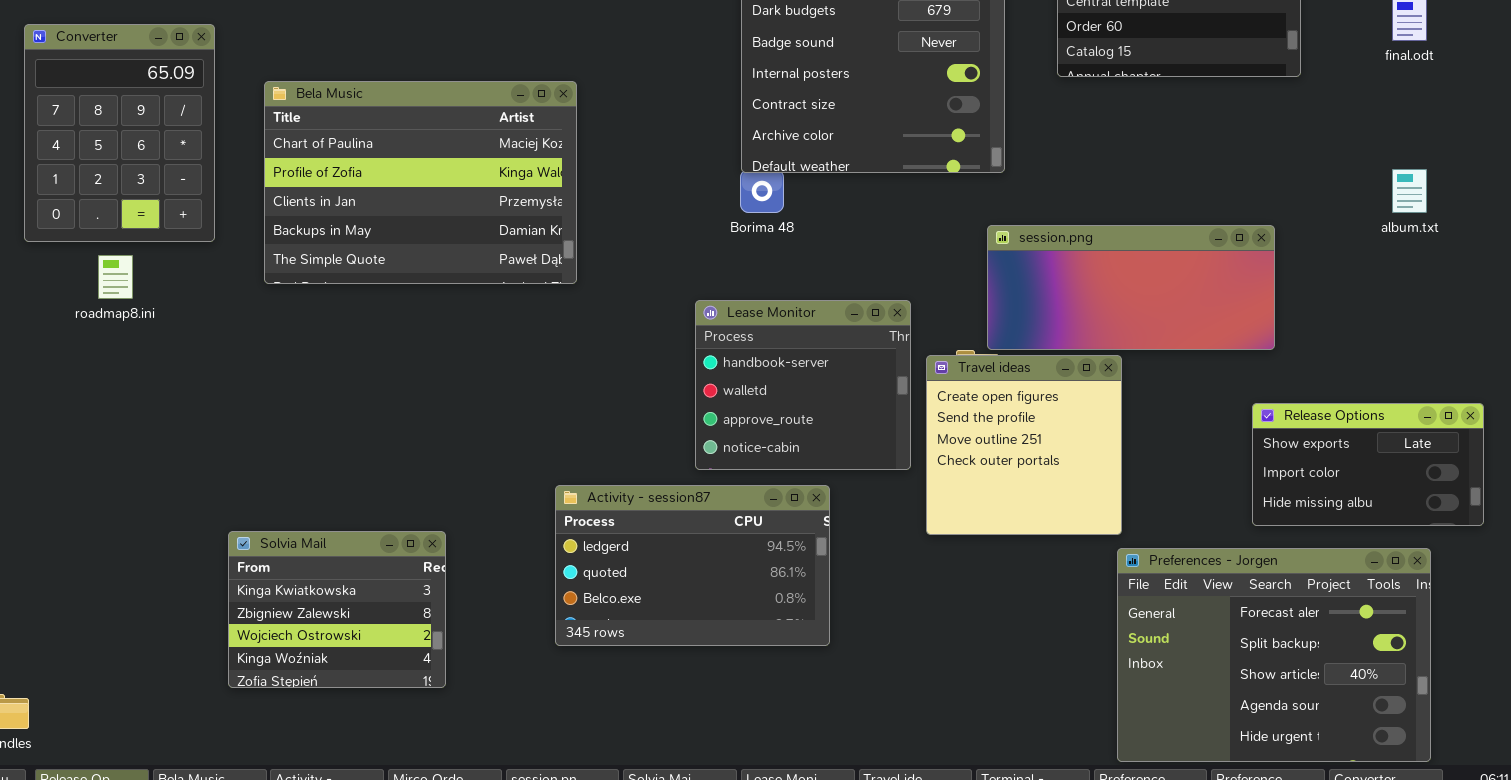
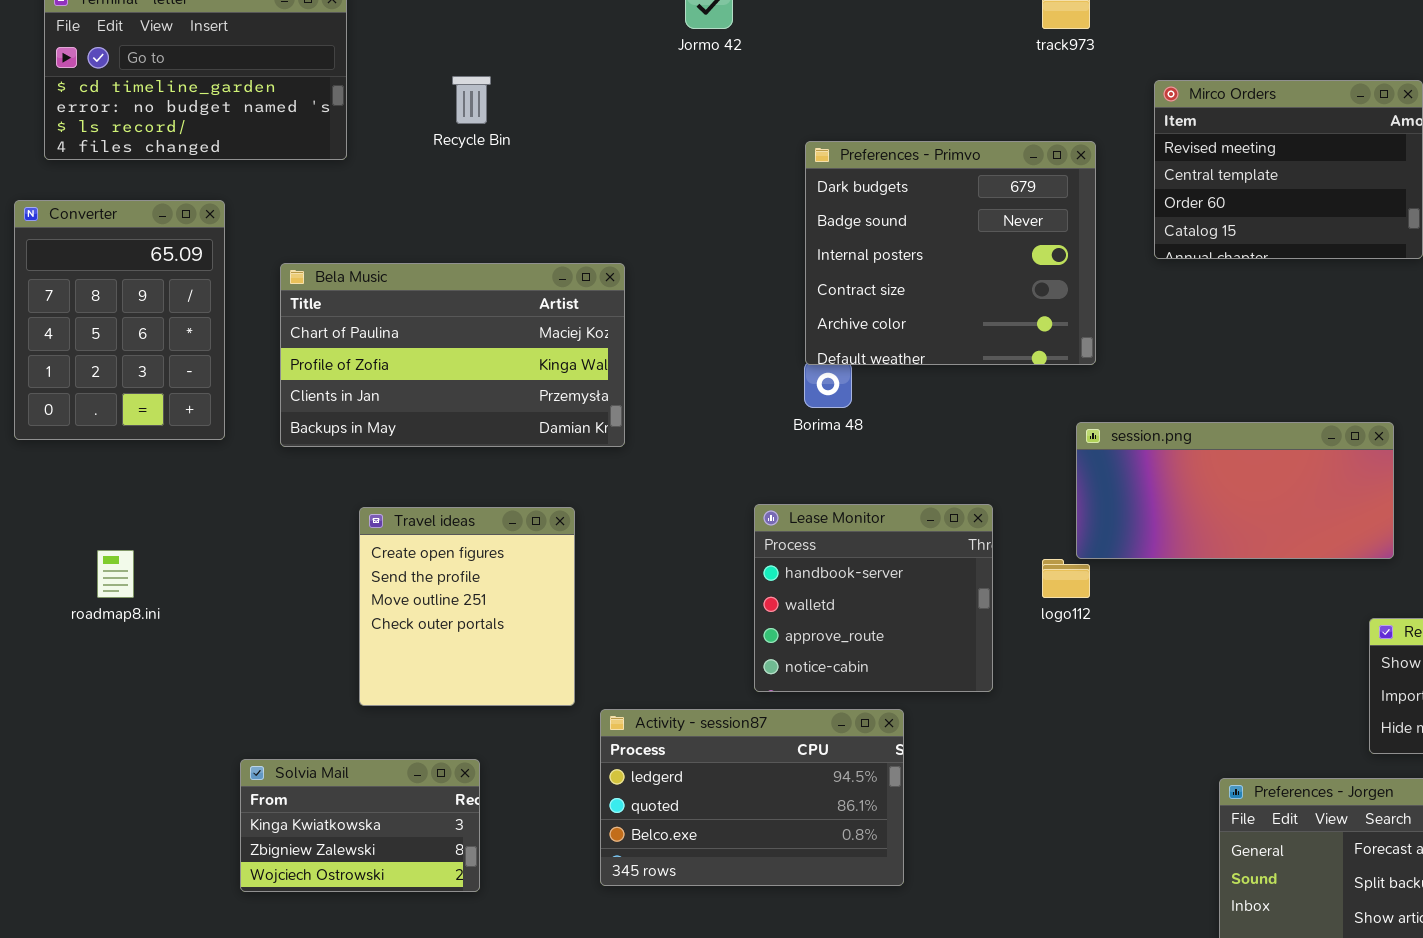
Bela Music: [264,81,577,284] -> [280,263,625,447], resized
roadmap8.ini: [98,255,133,299] -> [97,550,134,598], moved
Travel ideas: [926,355,1122,535] -> [359,507,575,706], moved
Solvia Mail: [228,531,446,688] -> [240,759,480,892], resized

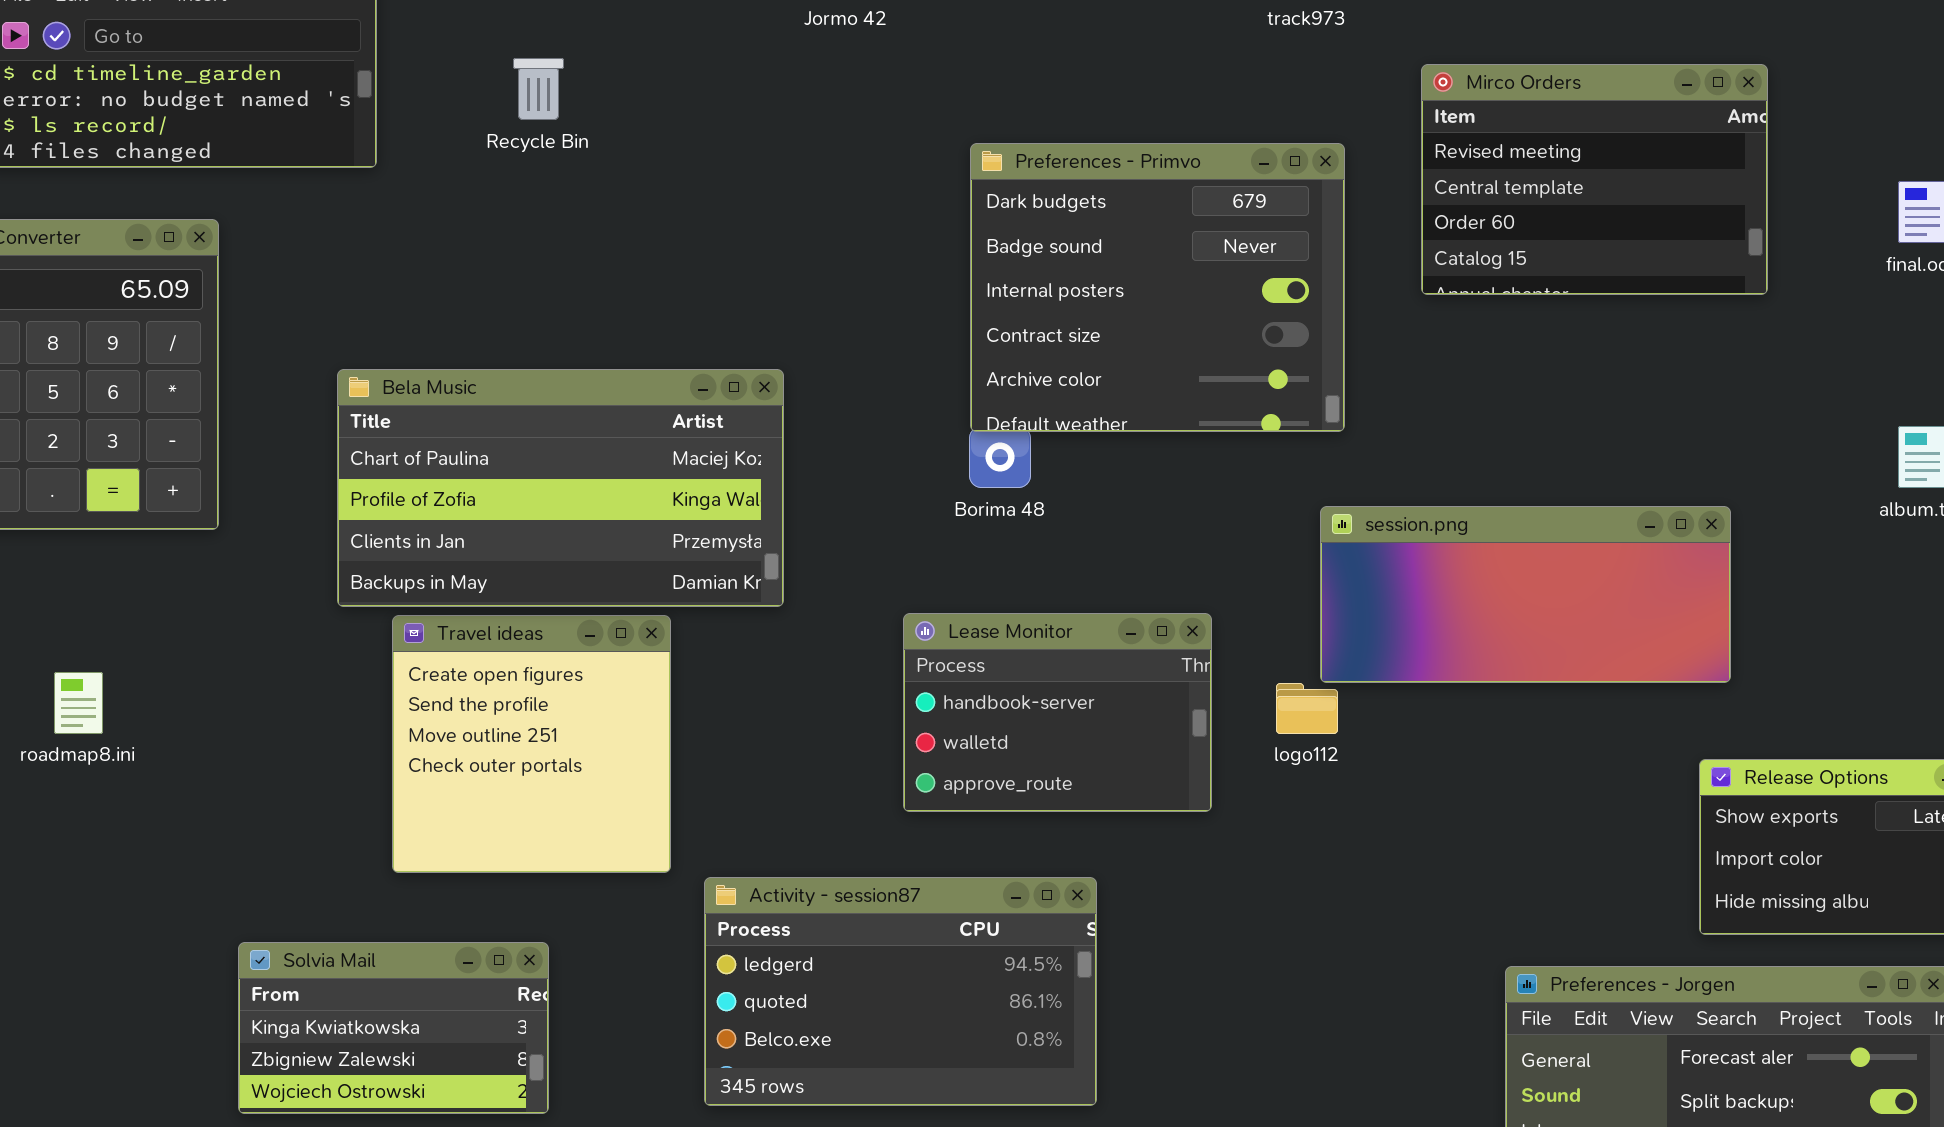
Bela Music: [280,263,625,447] -> [337,369,784,607], moved
Lease Monitor: [754,504,993,692] -> [903,613,1212,812], resized

